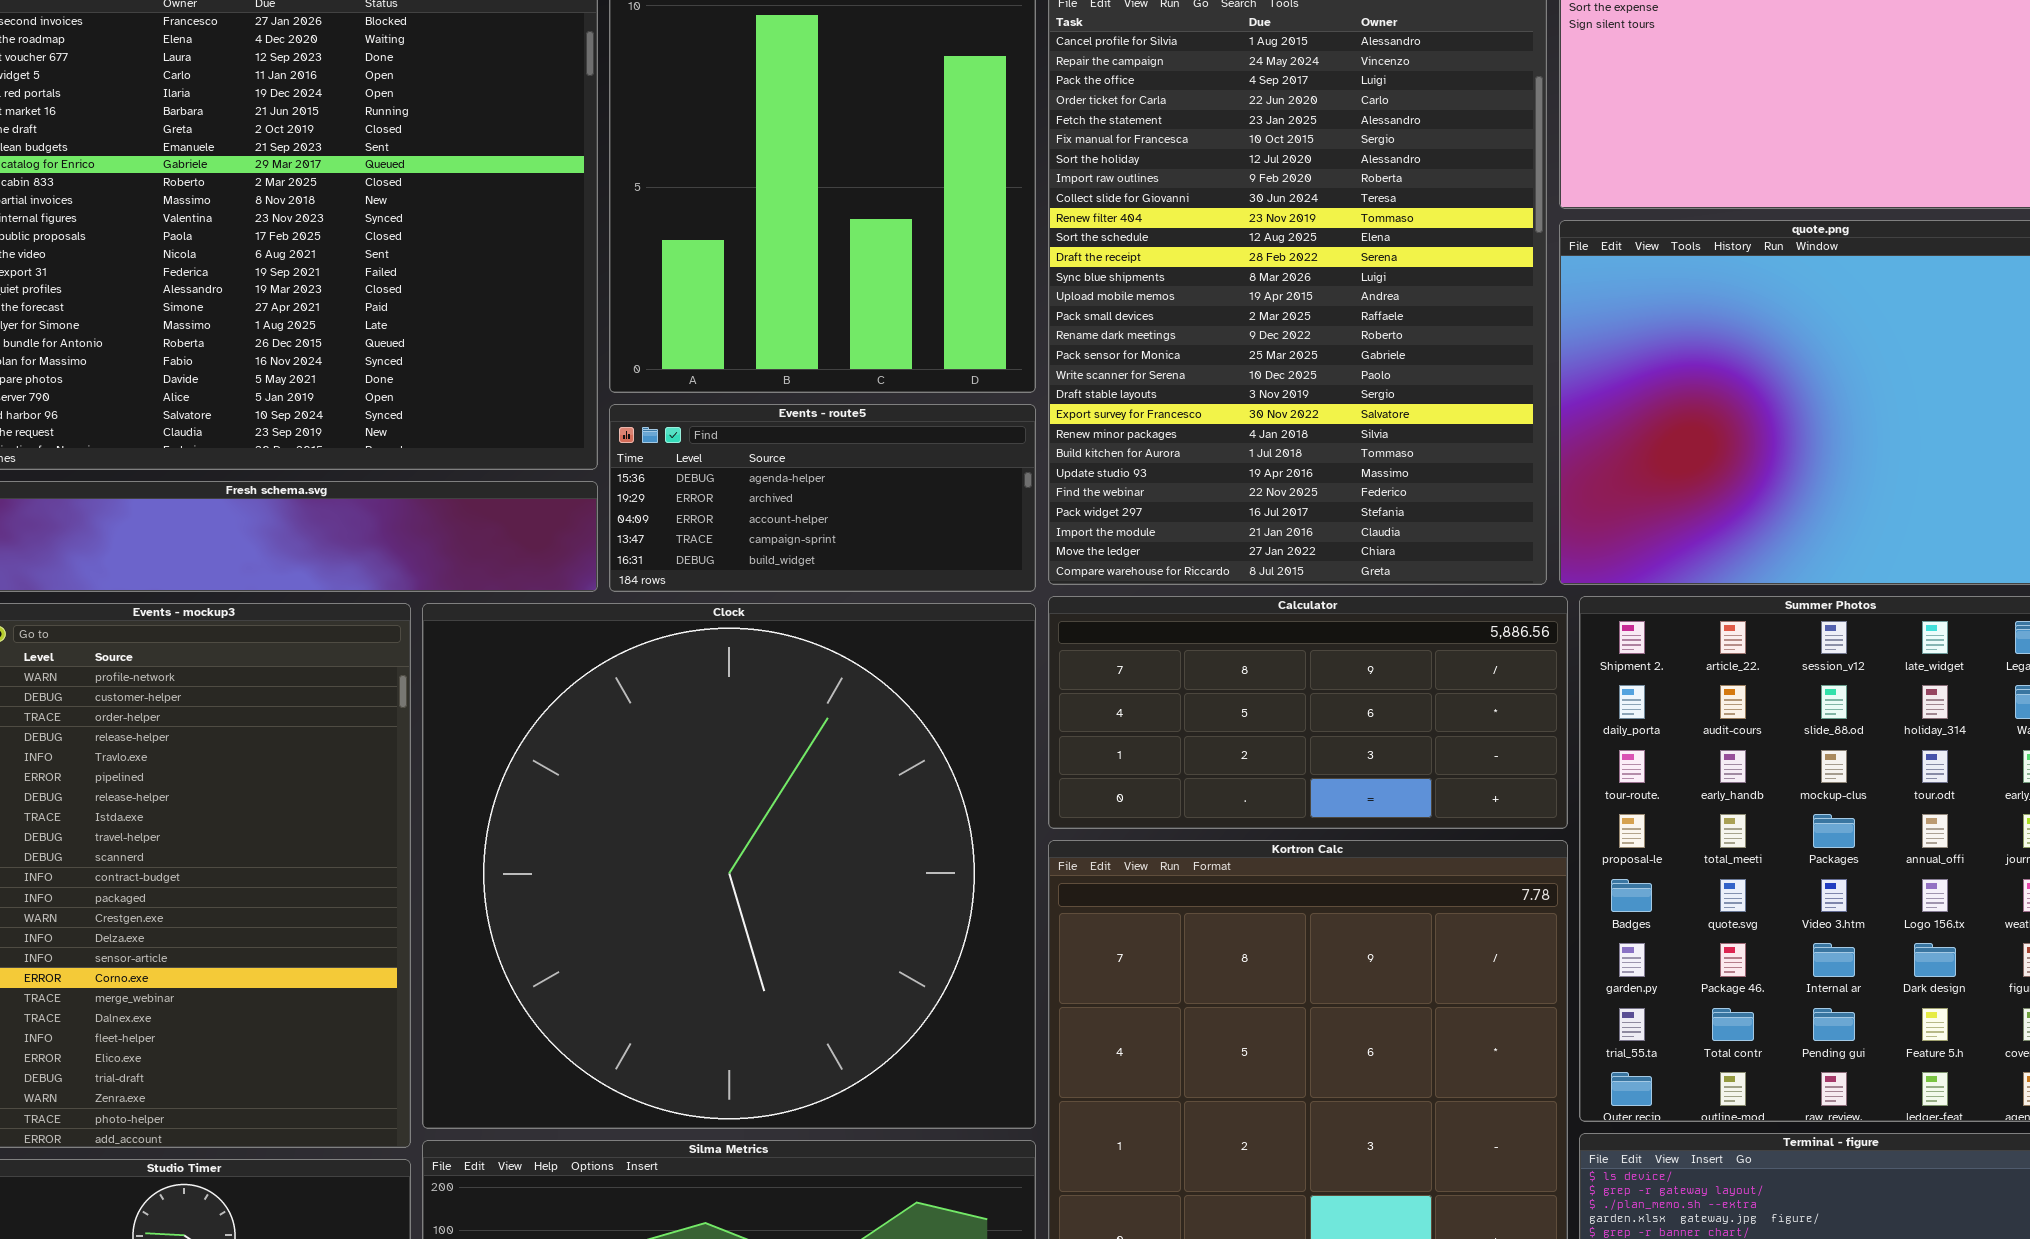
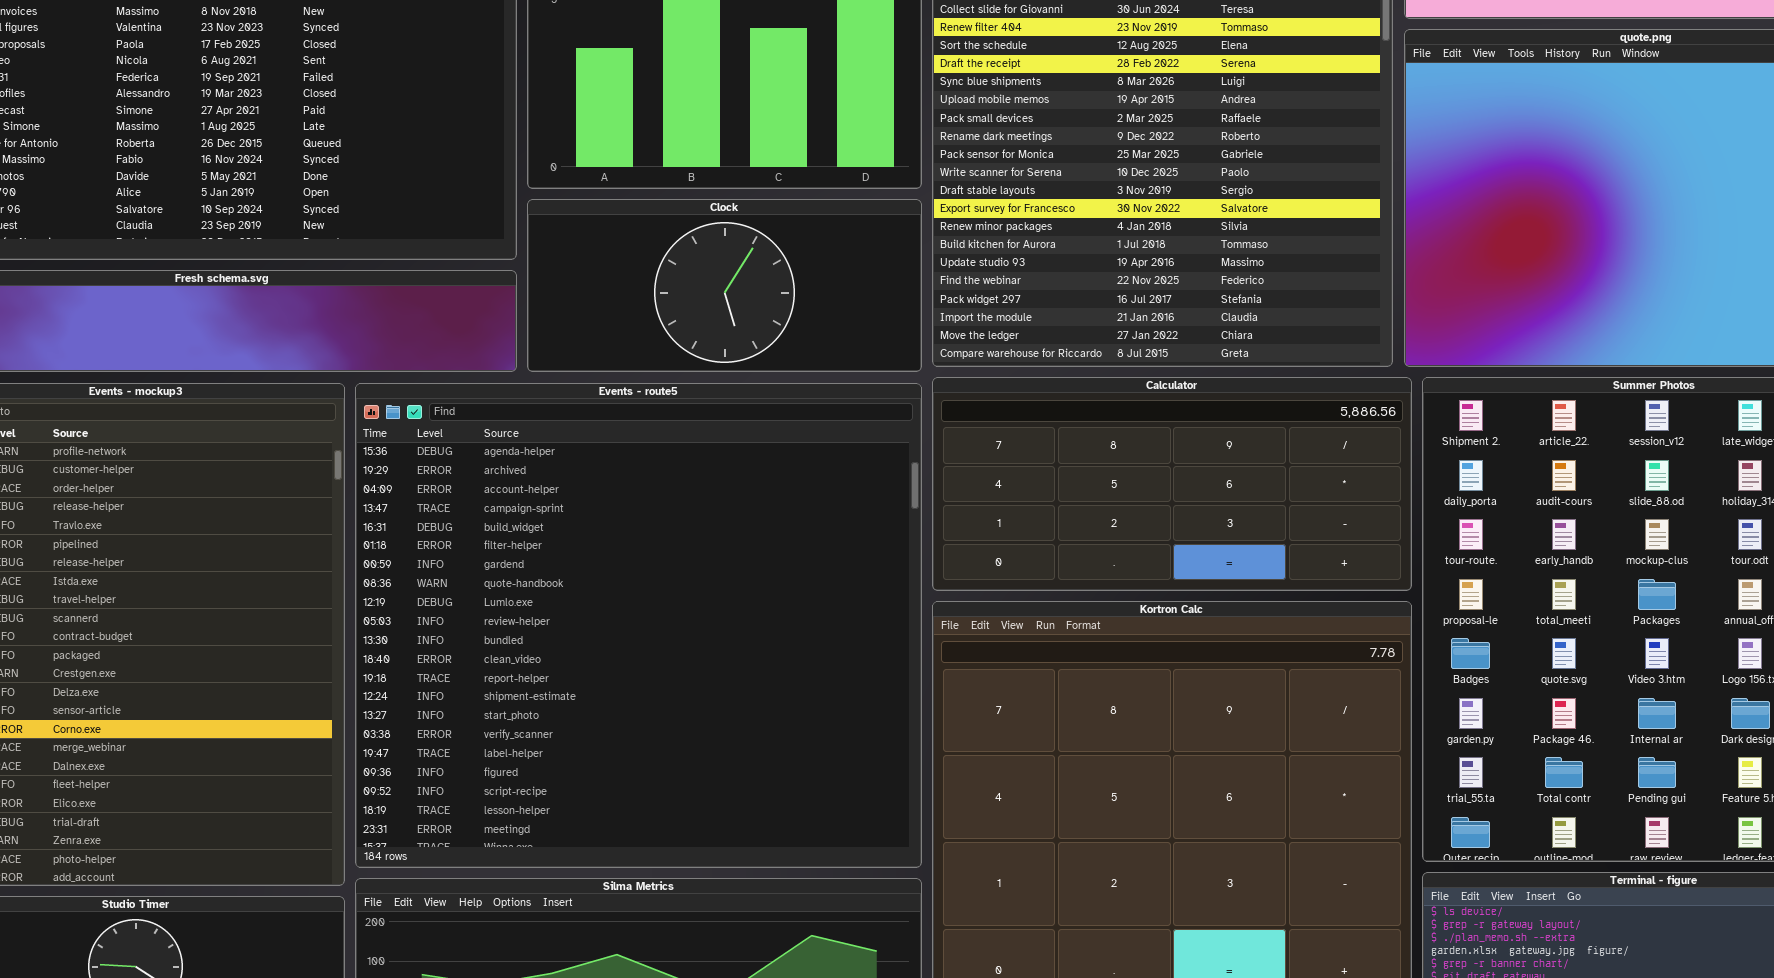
Events - route5: [609,404,1036,592] -> [355,383,922,868], moved, resized
Clock: [422,603,1036,1129] -> [527,199,922,372], moved, resized

